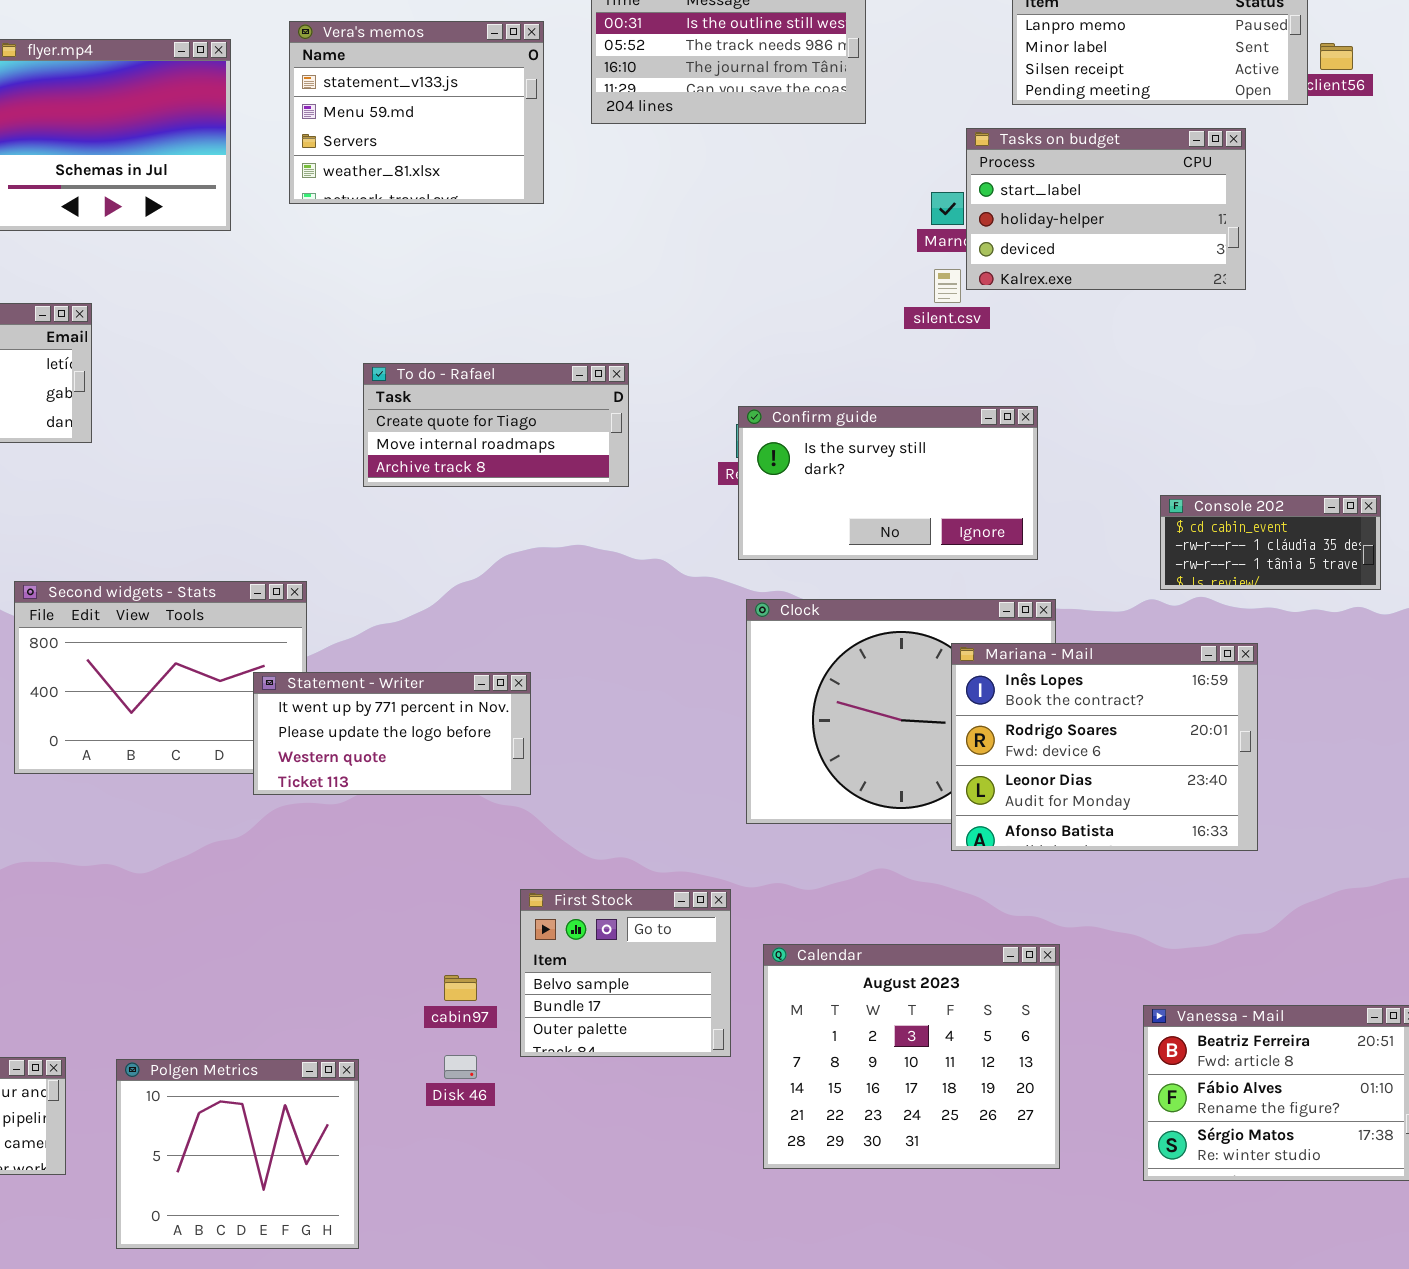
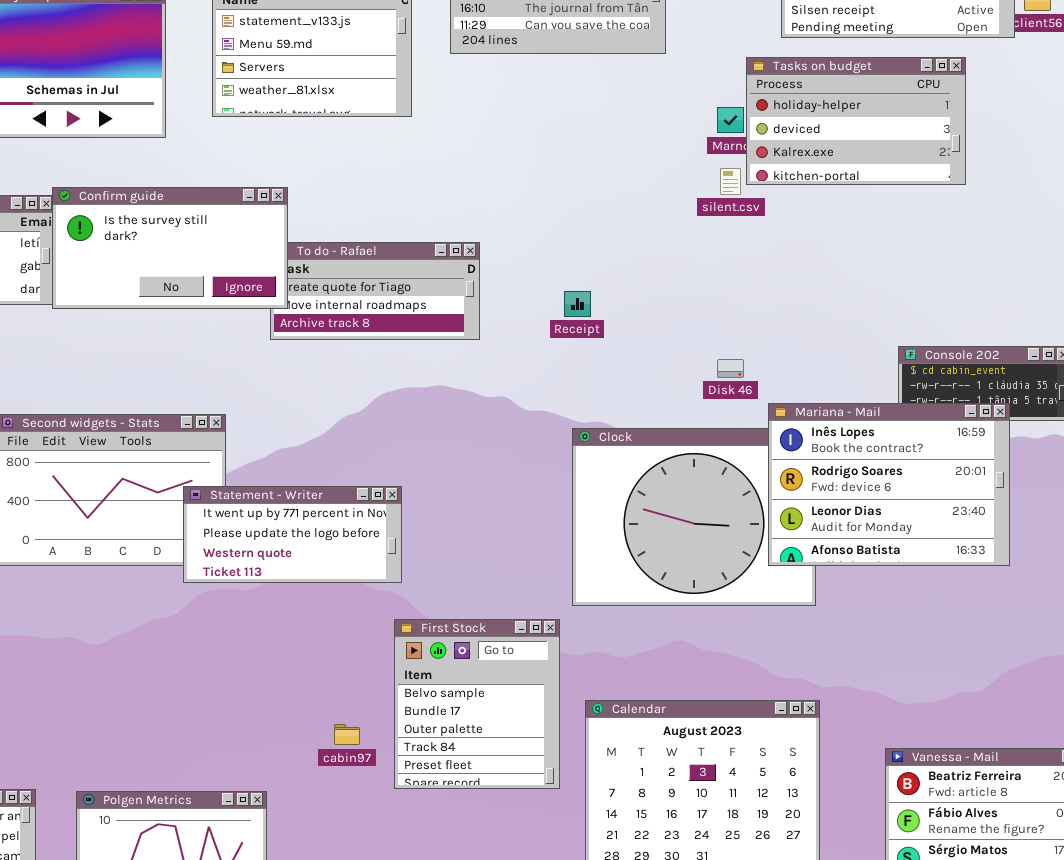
Tasks on budget: [966,128,1246,290] -> [746,57,966,185], scrolled down 1 row
Confirm guide: [738,406,1038,560] -> [52,187,288,309], moved
Mariana - Mail: [951,643,1258,851] -> [768,403,1010,566], moved
First Stock: [520,889,731,1057] -> [394,619,560,789], resized
Disk 46: [444,1055,477,1079] -> [717,359,744,378], moved

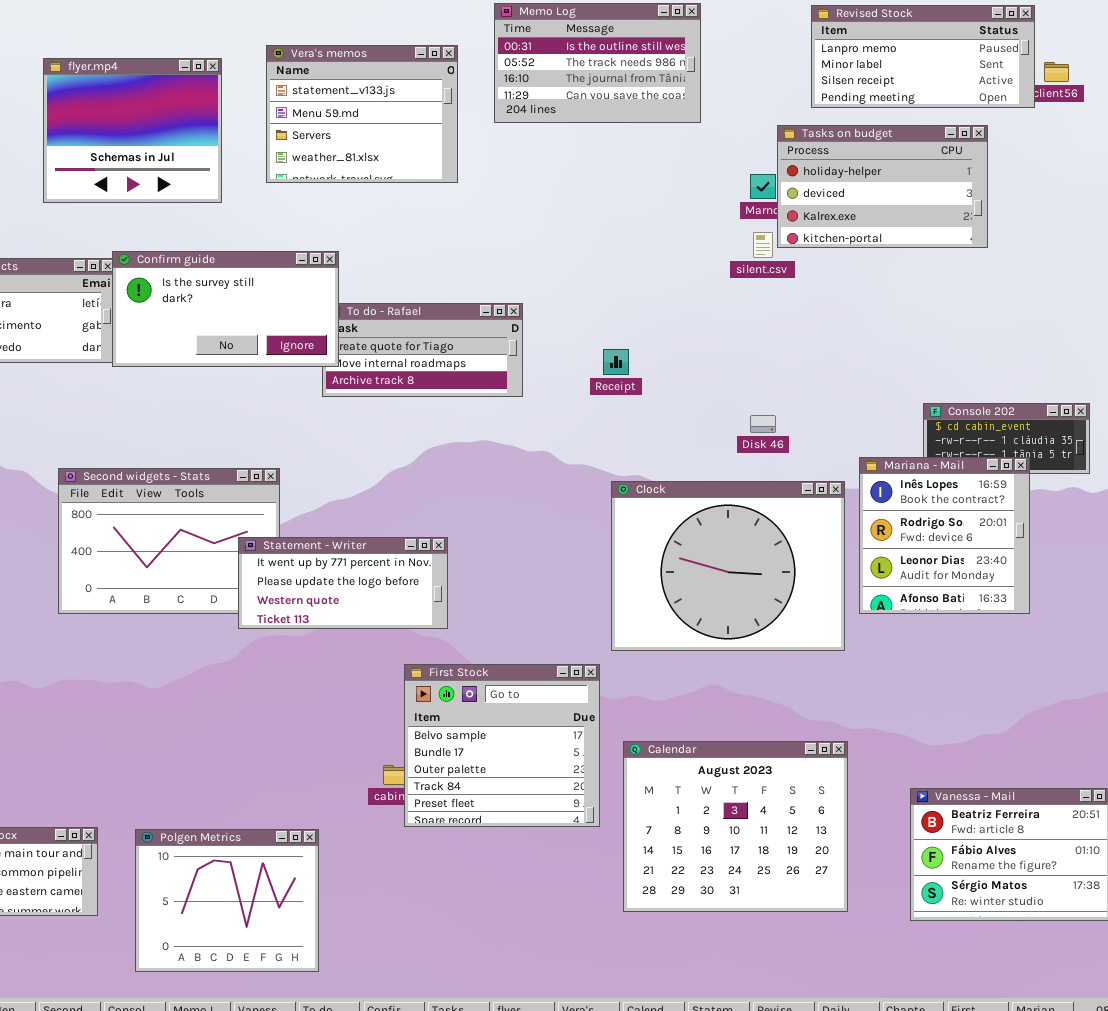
Mariana - Mail: [768,403,1010,566] -> [859,457,1030,614], resized
First Stock: [394,619,560,789] -> [404,664,600,827], resized

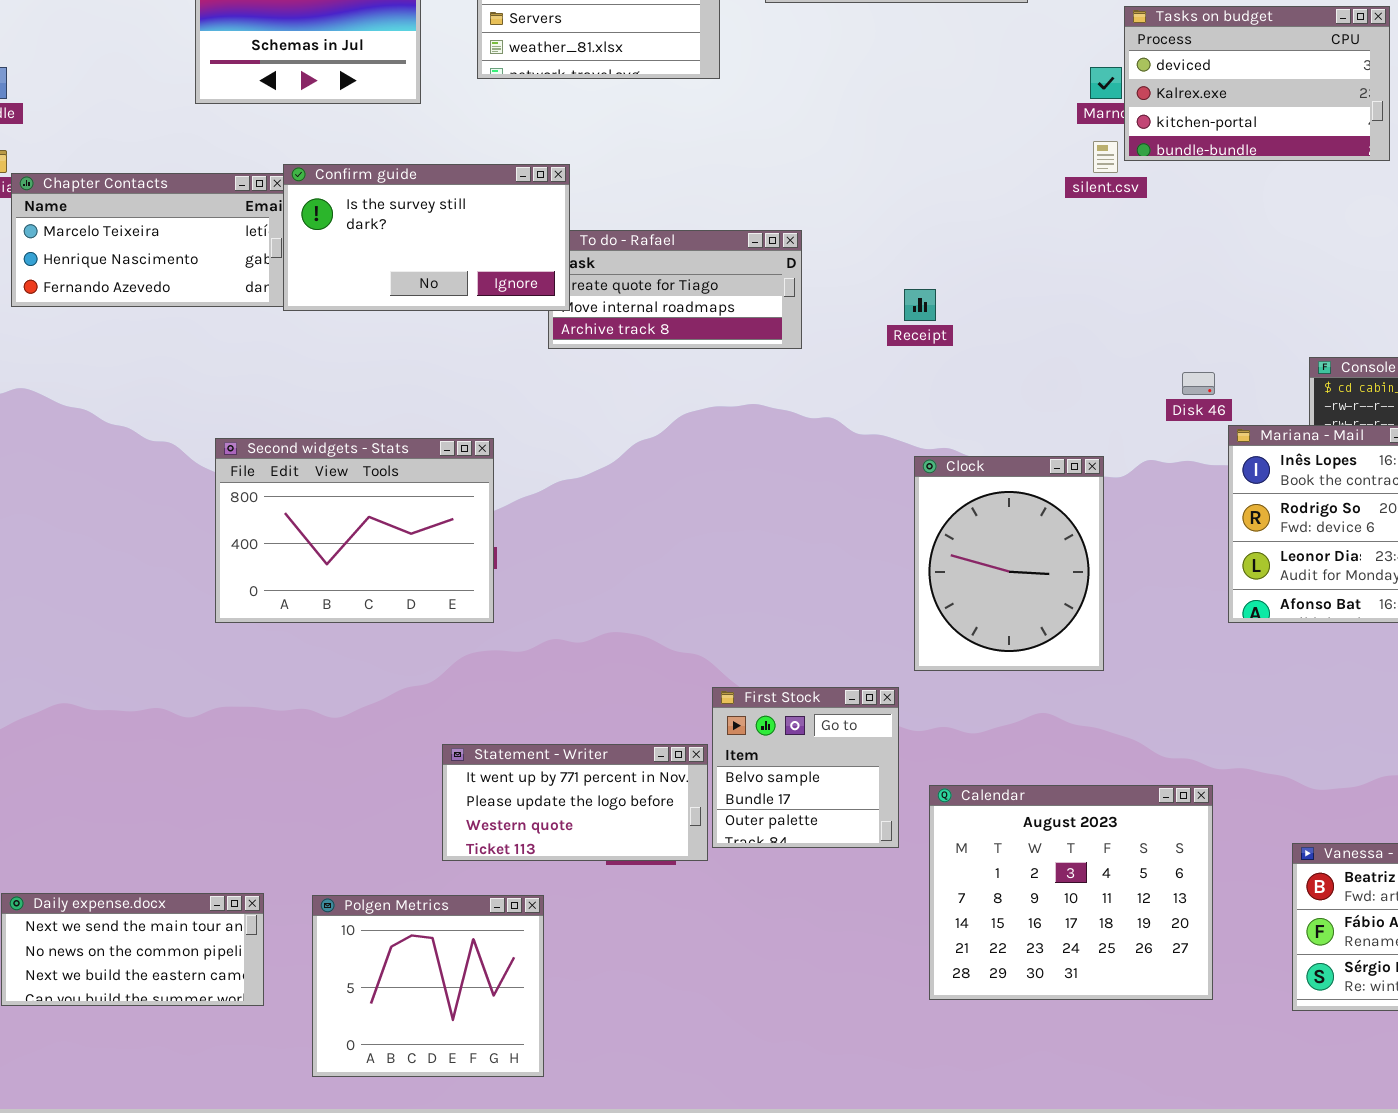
Tasks on budget: [777,125,988,248] -> [1124,6,1390,161], scrolled down 1 row
Disk 46: [750,415,776,433] -> [1182,372,1215,395], moved
Clock: [611,481,845,651] -> [914,456,1104,671], resized
Statement - Writer: [238,537,448,629] -> [442,744,708,861], moved
First Stock: [404,664,600,827] -> [712,687,899,848], resized

